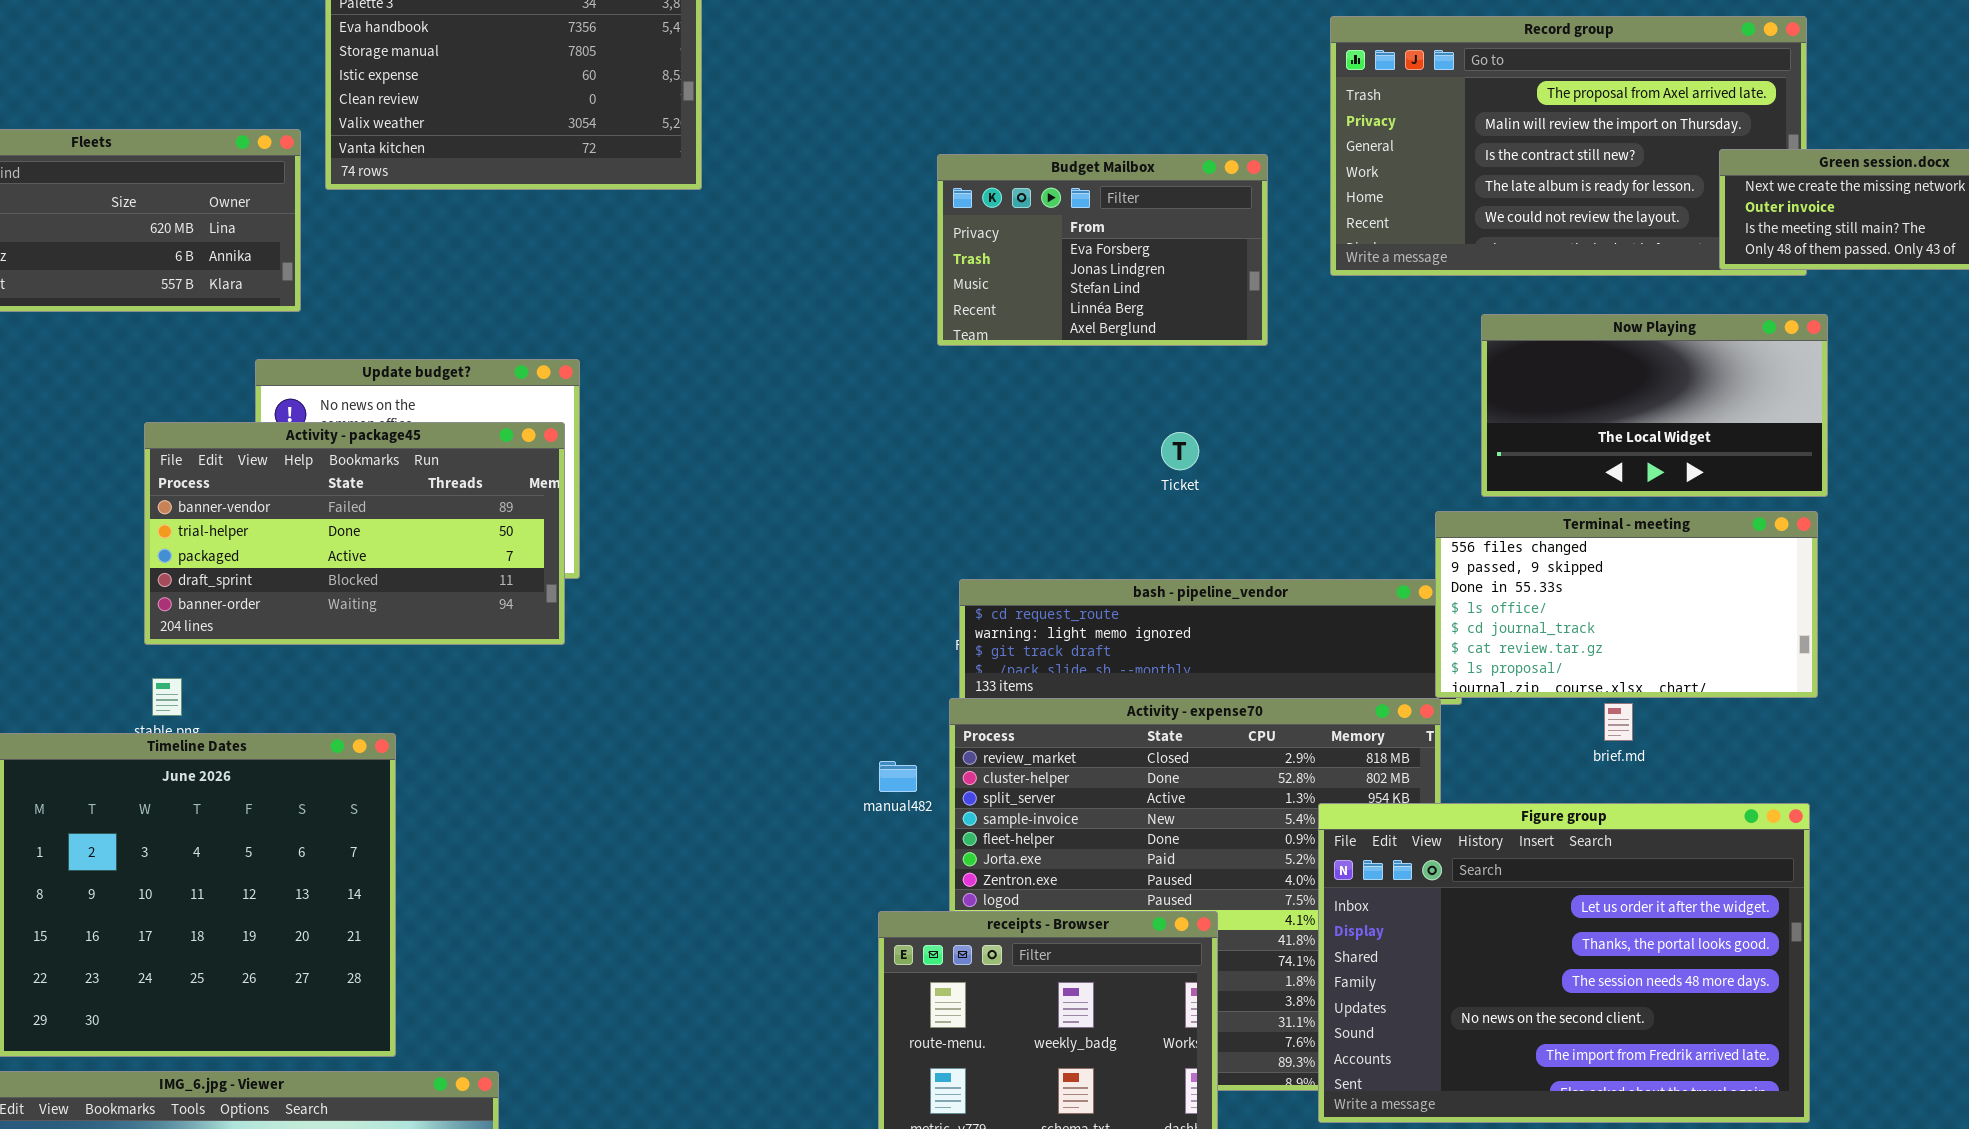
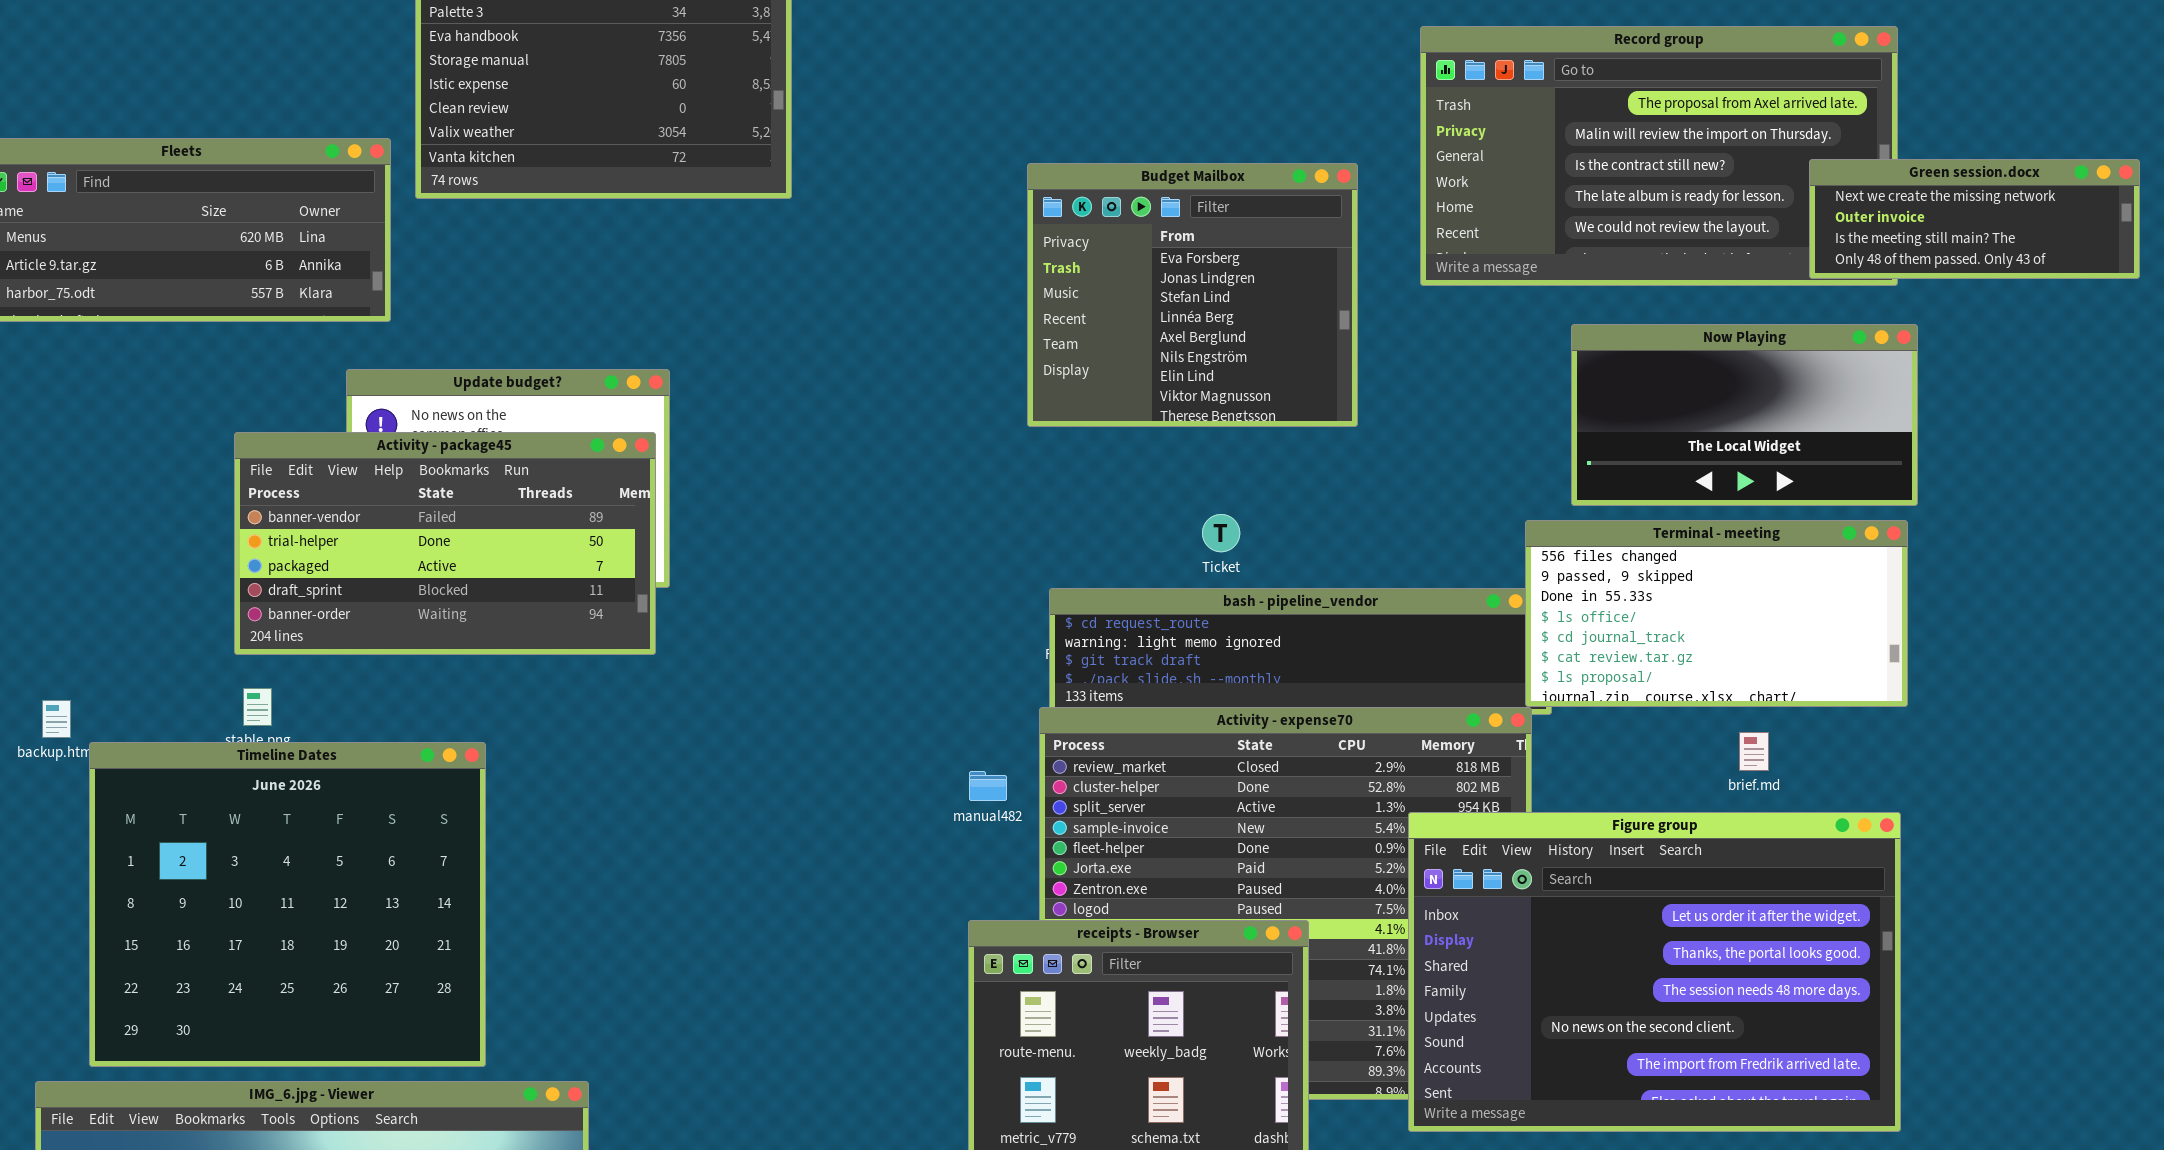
Budget Mailbox: [937,154,1268,346] -> [1027,163,1358,427], resized
Ticket: [1161,432,1199,470] -> [1202,514,1240,552], moved
brief.md: [1604,703,1633,741] -> [1739,732,1769,771], moved

